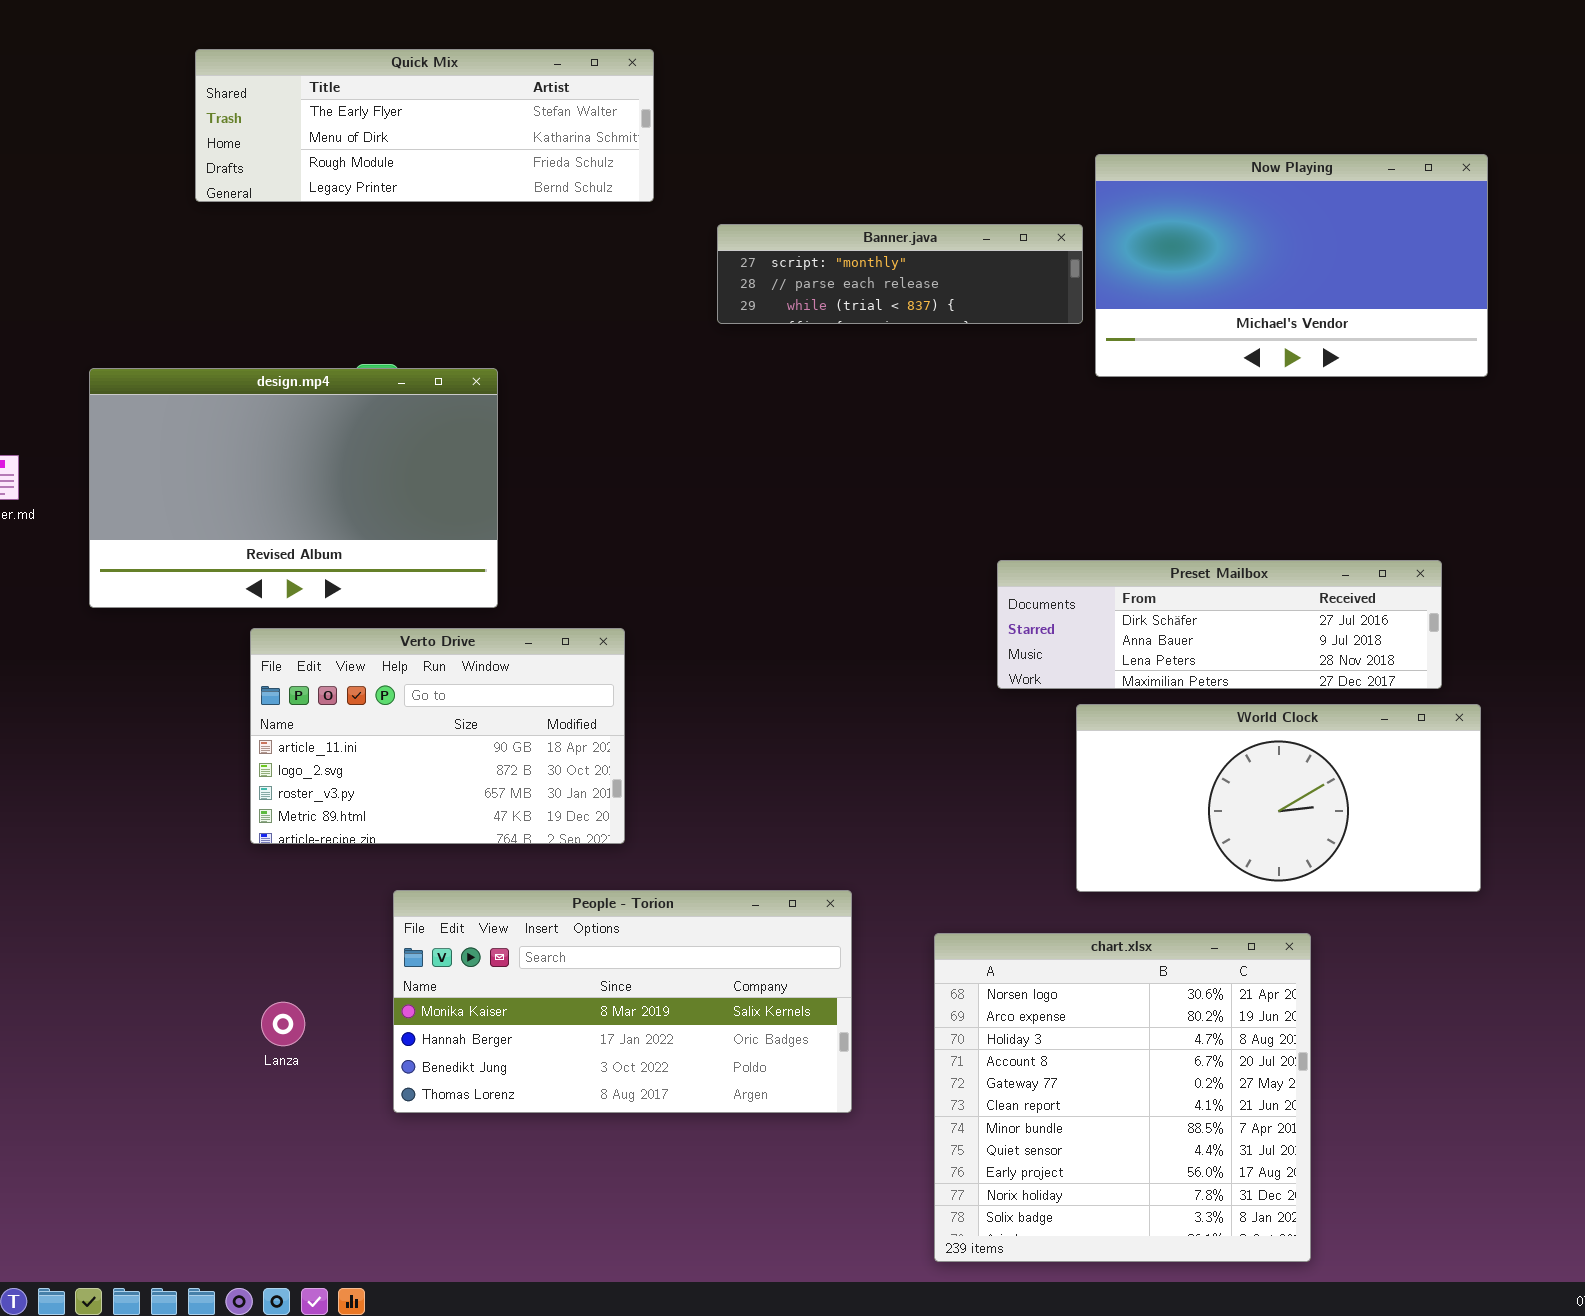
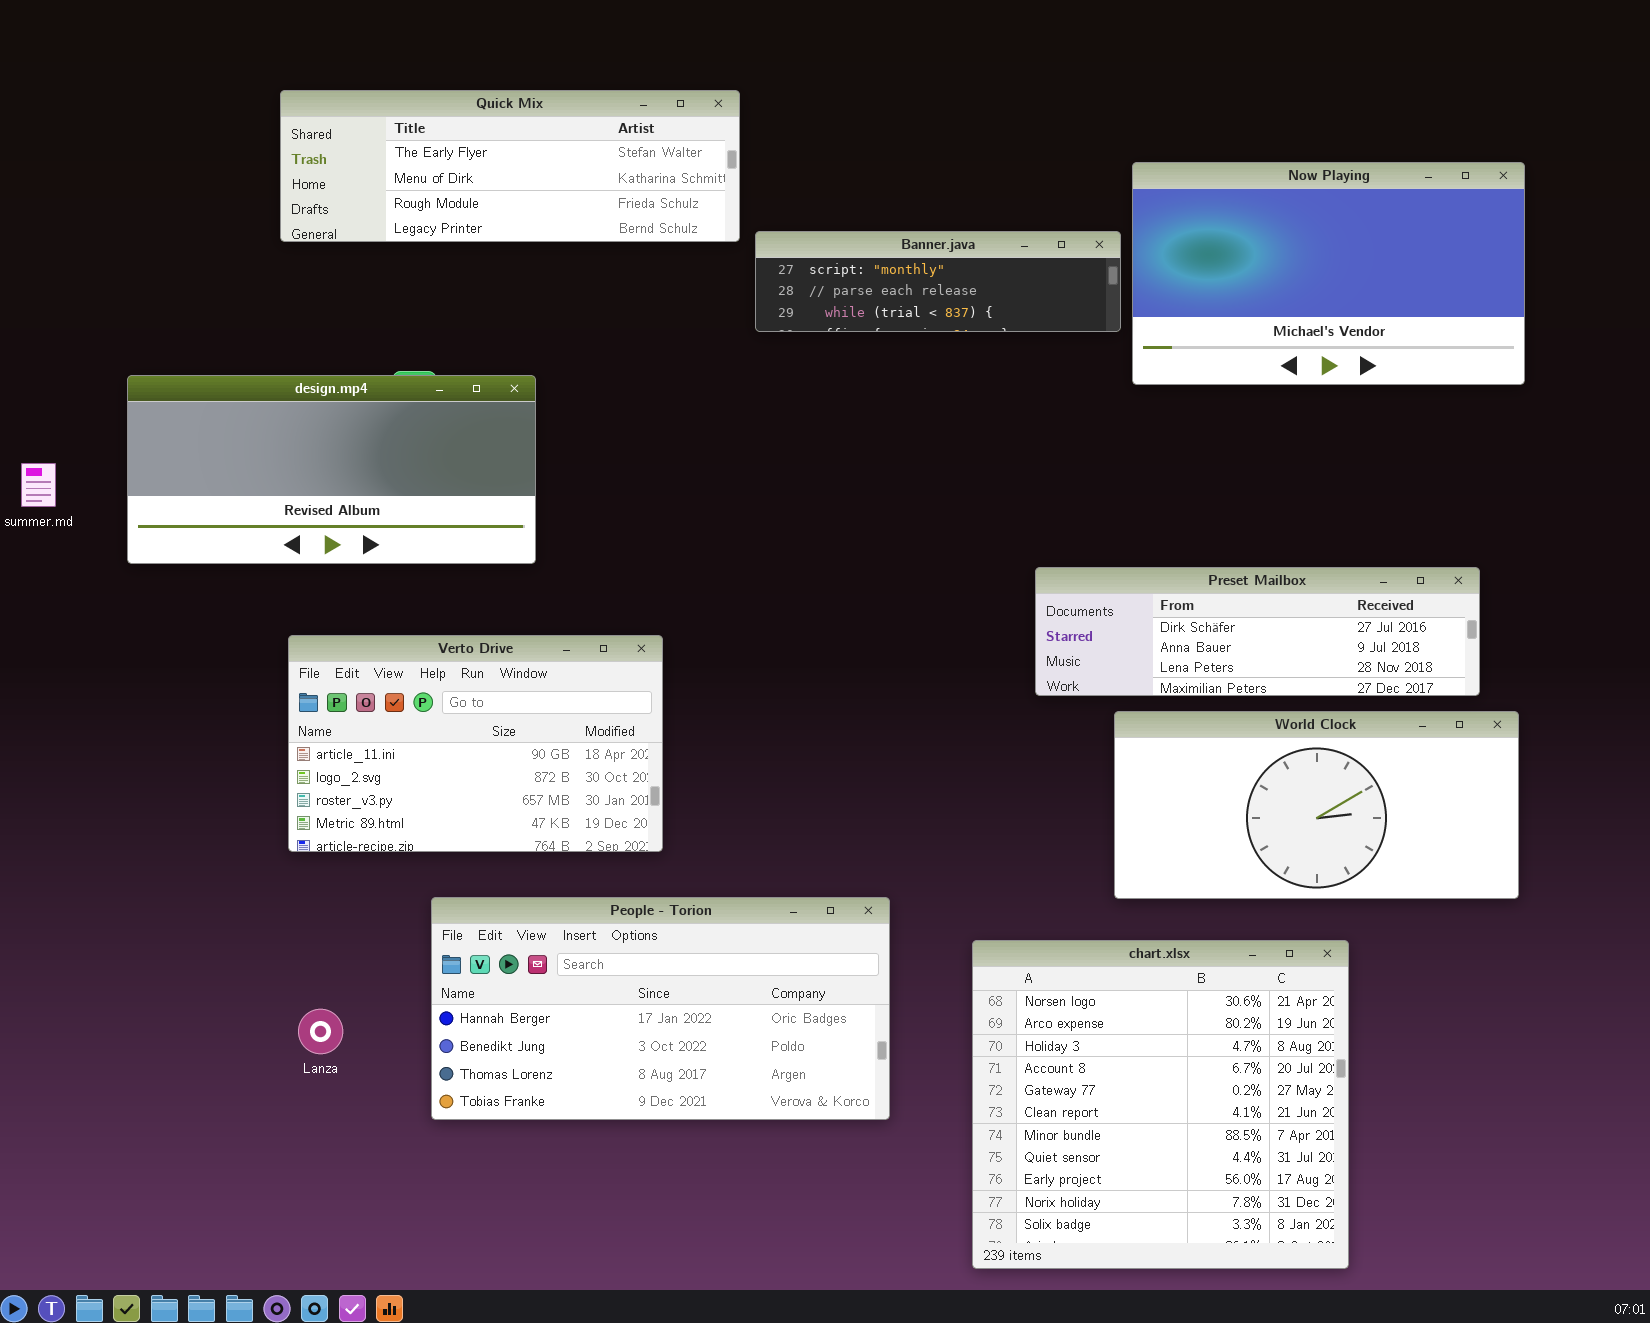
Quick Mix: [195,49,654,202] -> [280,90,740,242], moved
design.mp4: [89,368,498,608] -> [127,375,536,564], resized
People - Torion: [393,890,852,1113] -> [431,897,890,1120], scrolled down 1 row

